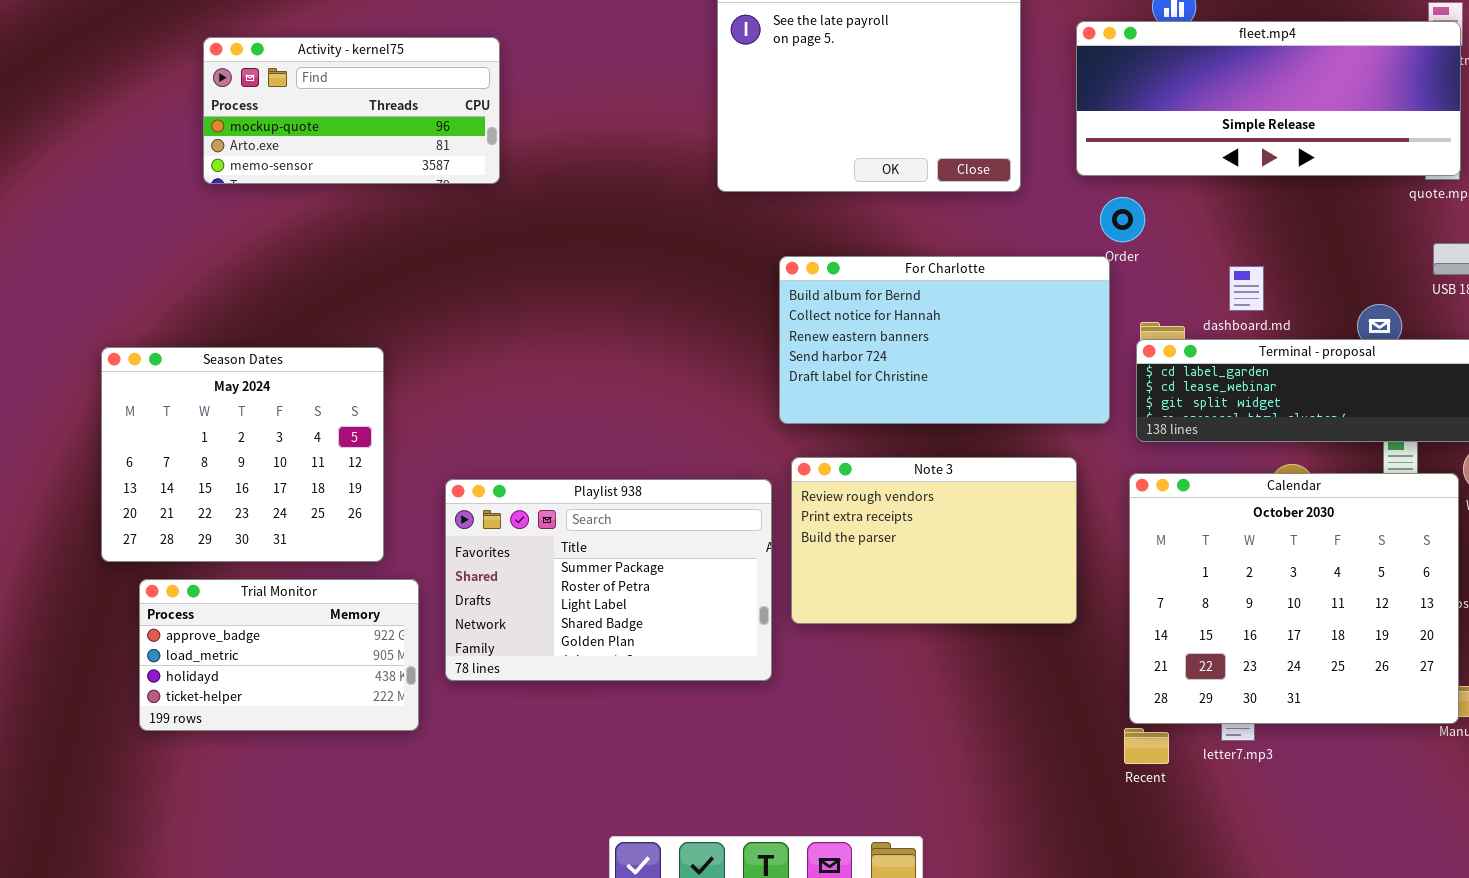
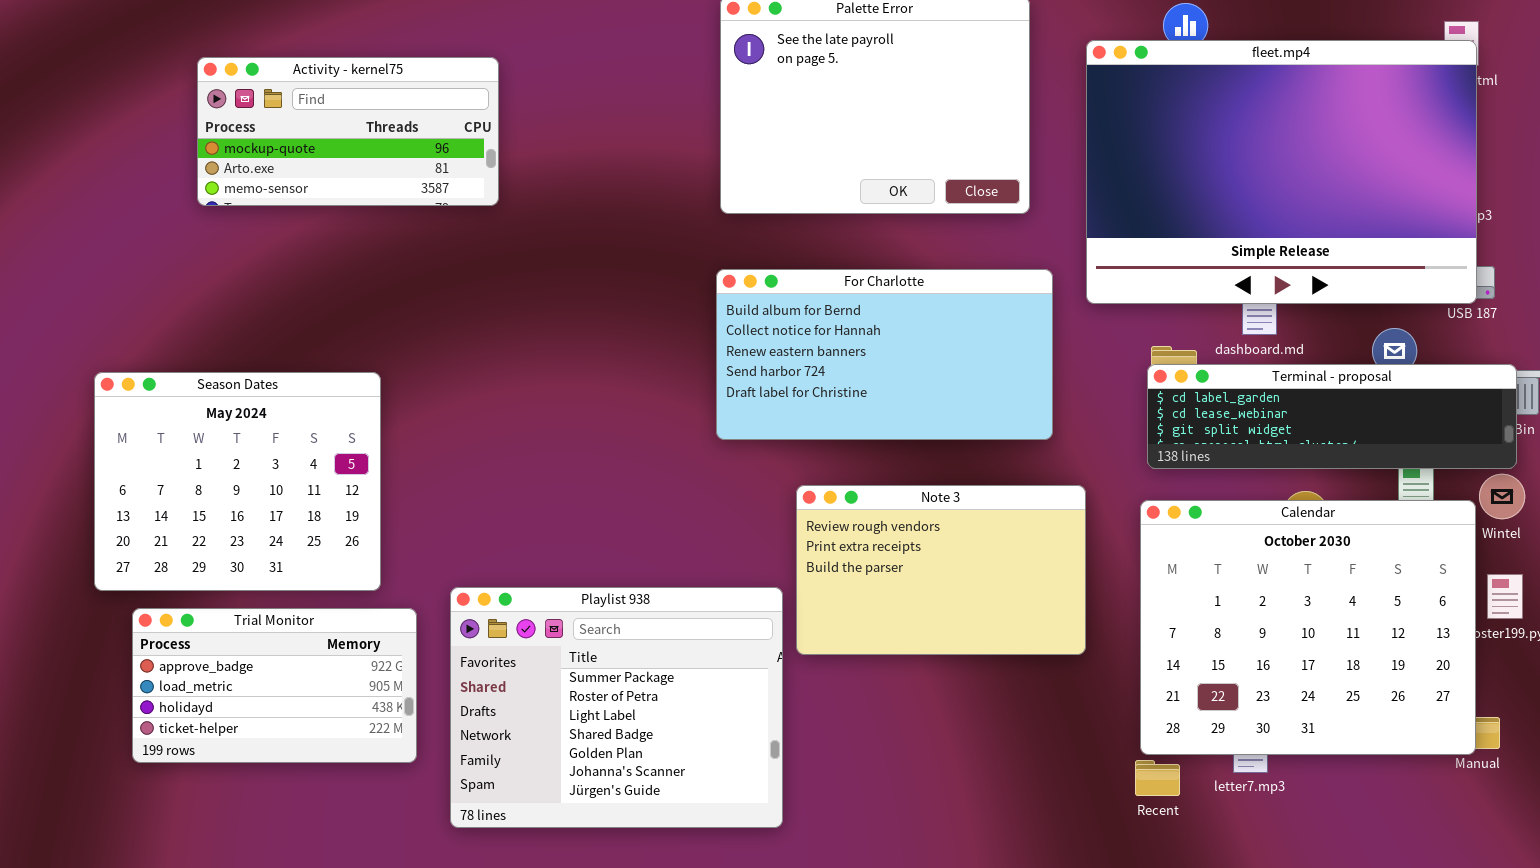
fleet.mp4: [1076,21,1461,176] -> [1086,40,1477,304], resized
For Charlotte: [779,256,1110,424] -> [716,269,1053,440], moved
Playlist 938: [445,479,772,681] -> [450,587,783,828], moved, resized

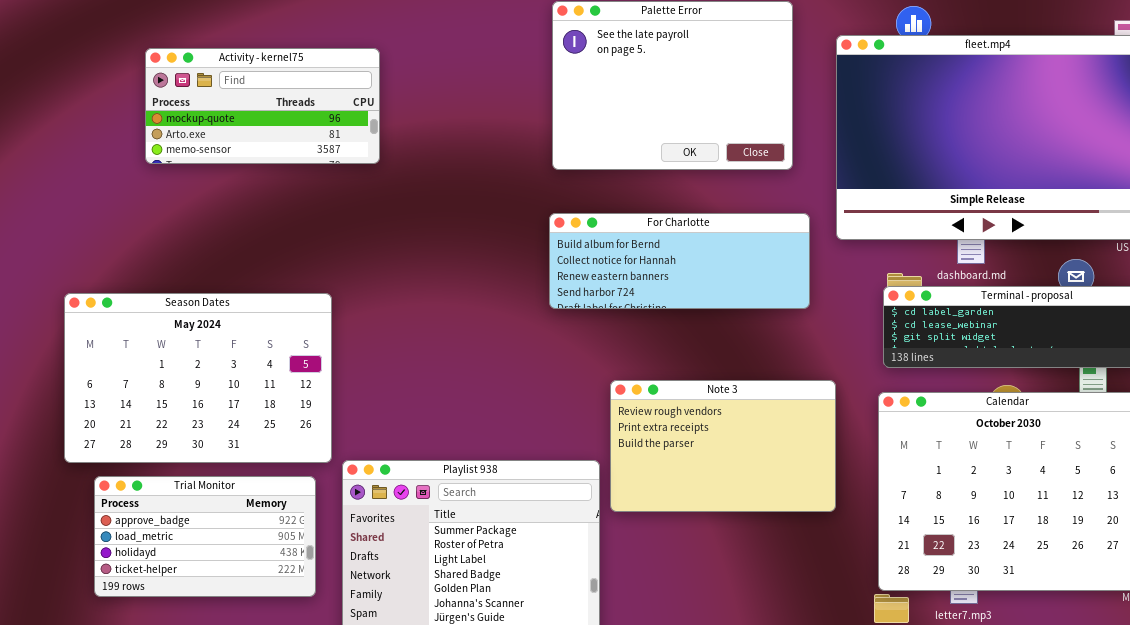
For Charlotte: [716,269,1053,440] -> [549,213,810,309], resized
Season Dates: [94,372,381,591] -> [64,293,332,463], resized

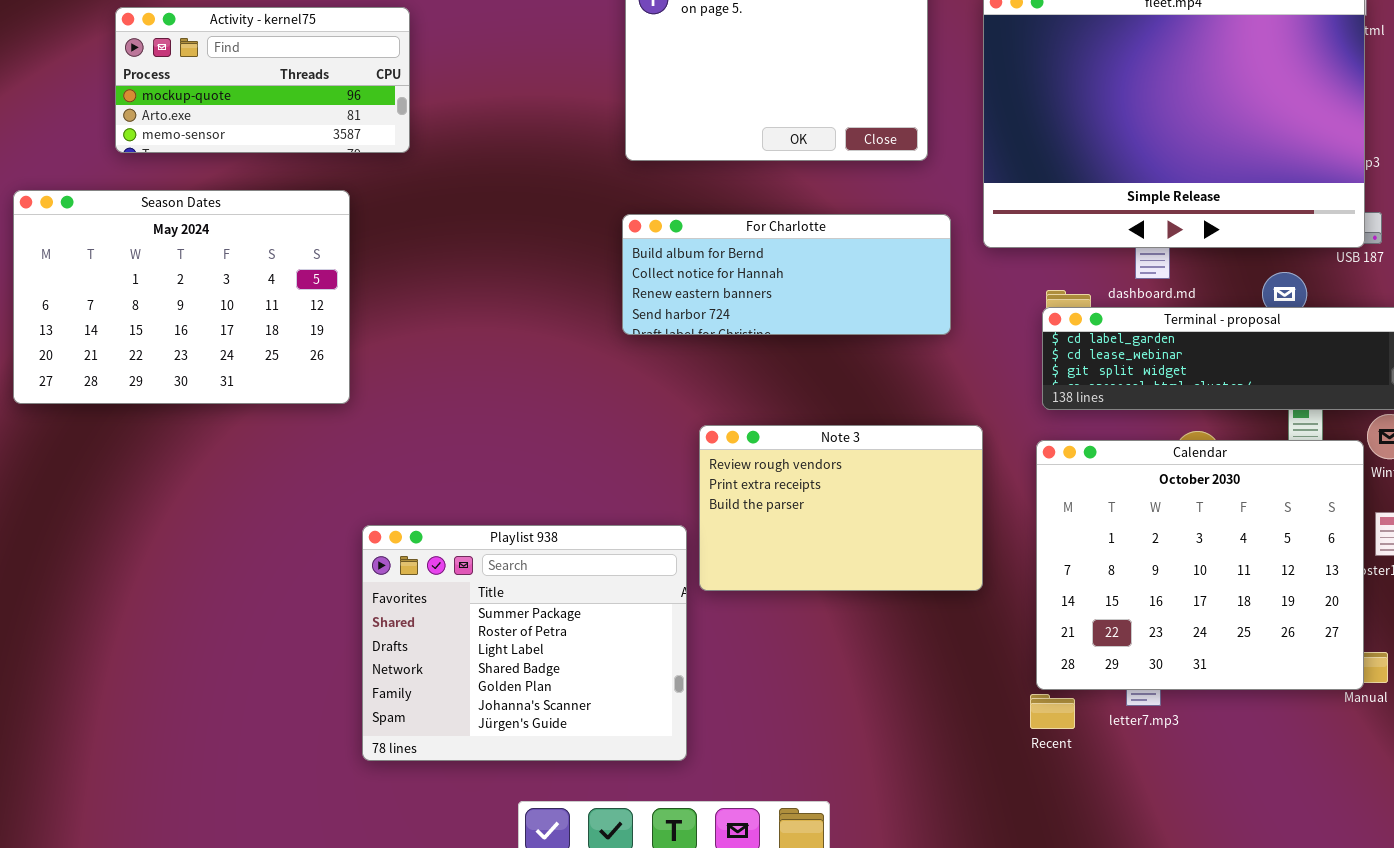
Season Dates: [64,293,332,463] -> [13,190,350,404], moved
Trial Monitor: [94,476,316,597] -> none, closed

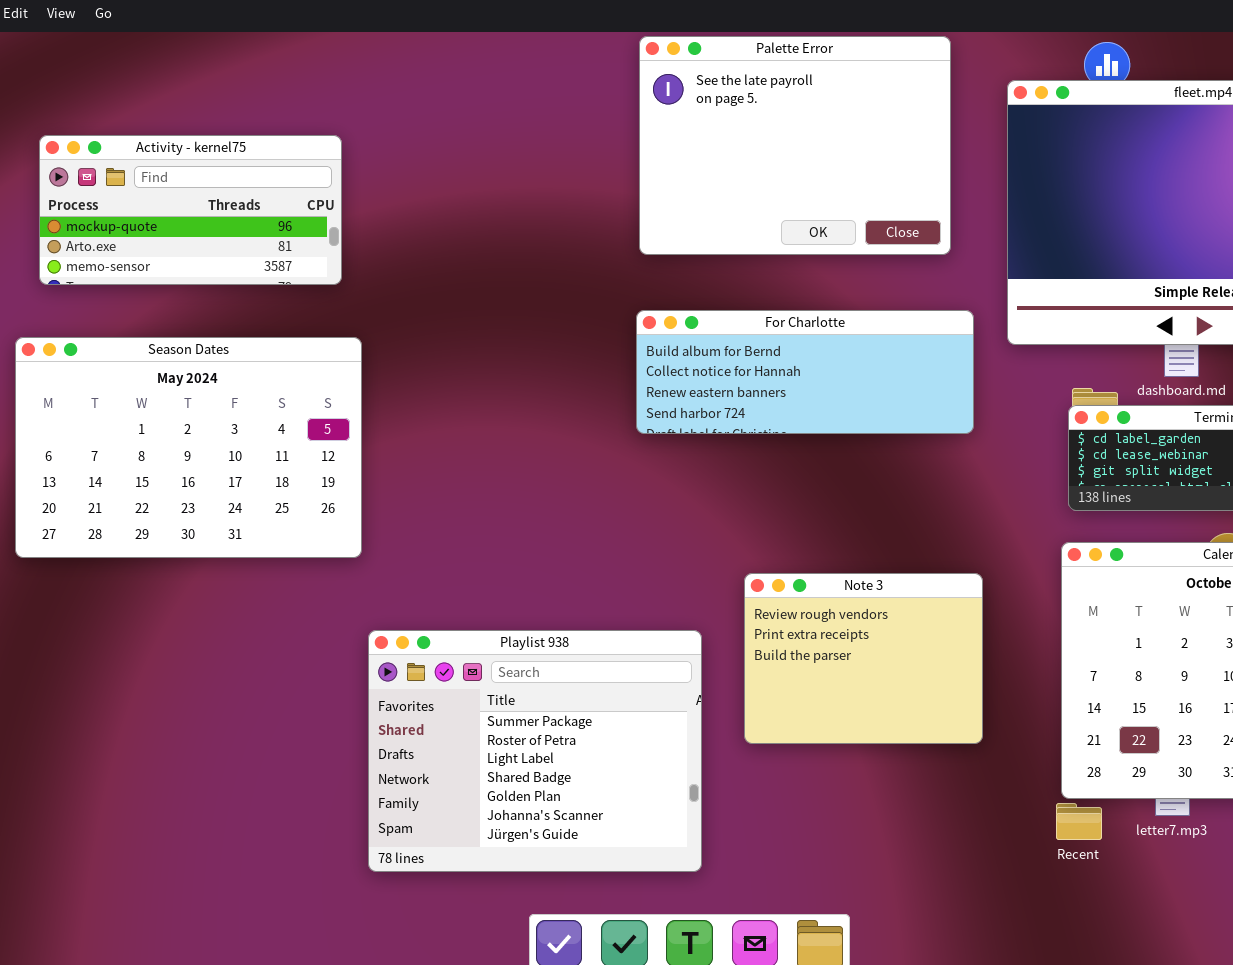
Activity - kernel75: [115,7,410,153] -> [39,135,342,285], moved
Season Dates: [13,190,350,404] -> [15,337,362,558], moved
Note 3: [699,425,983,591] -> [744,573,983,744], moved, resized

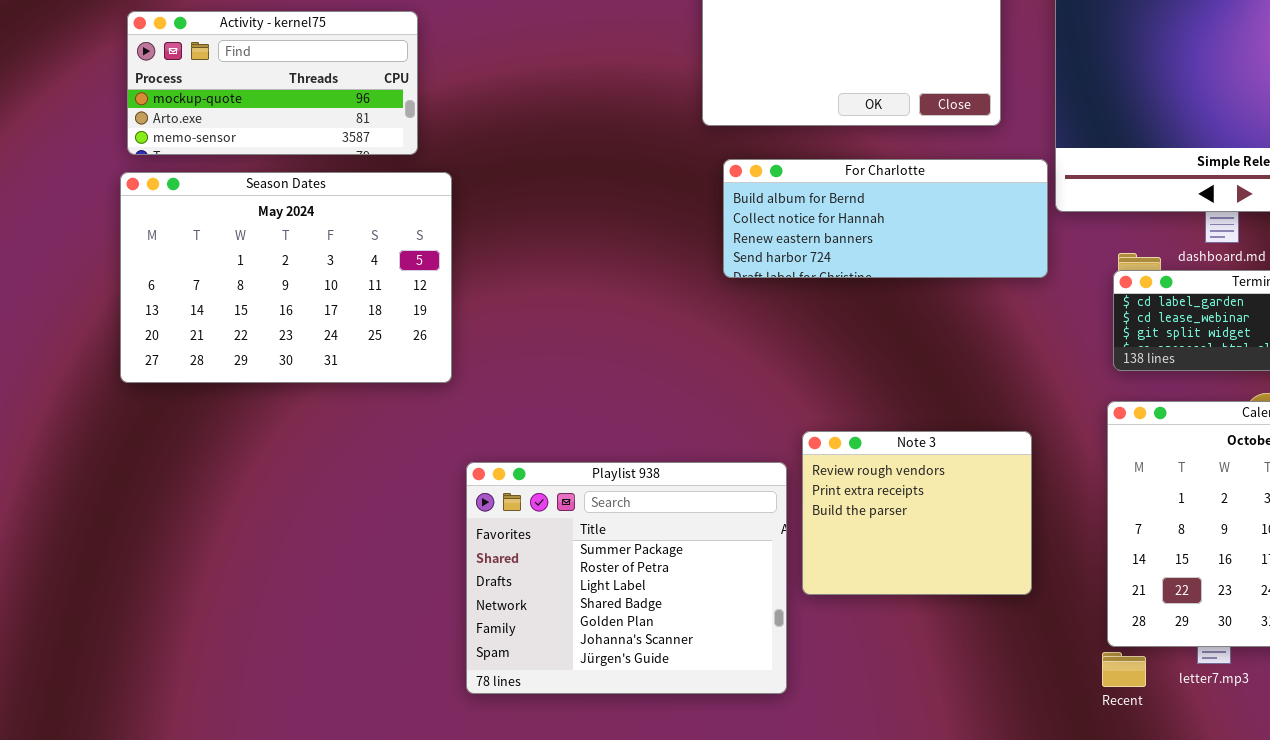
For Charlotte: [636,310,974,434] -> [723,159,1048,278], moved
Season Dates: [15,337,362,558] -> [120,172,452,383], moved
Playlist 938: [368,630,702,872] -> [466,462,787,694], moved

